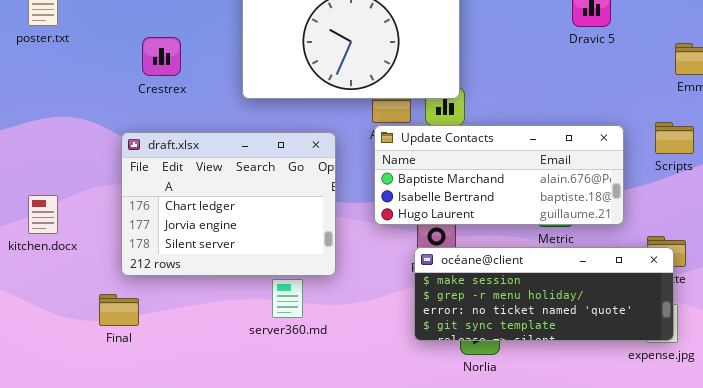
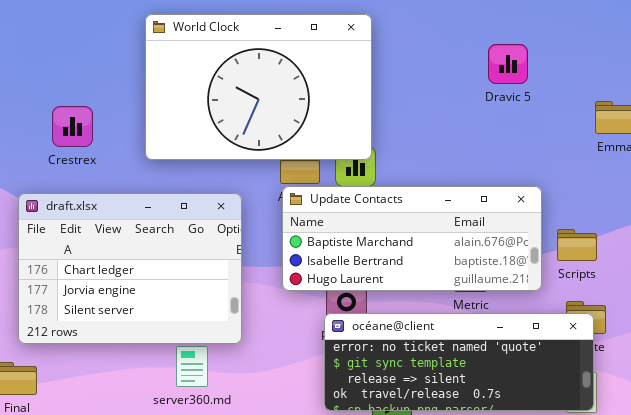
Crestrex: [142,37,181,76] -> [52,106,93,147], moved
Scripts: [655,122,694,154] -> [557,229,597,261], moved
océane@client: [414,247,674,341] -> [324,313,594,411], scrolled down 2 rows

